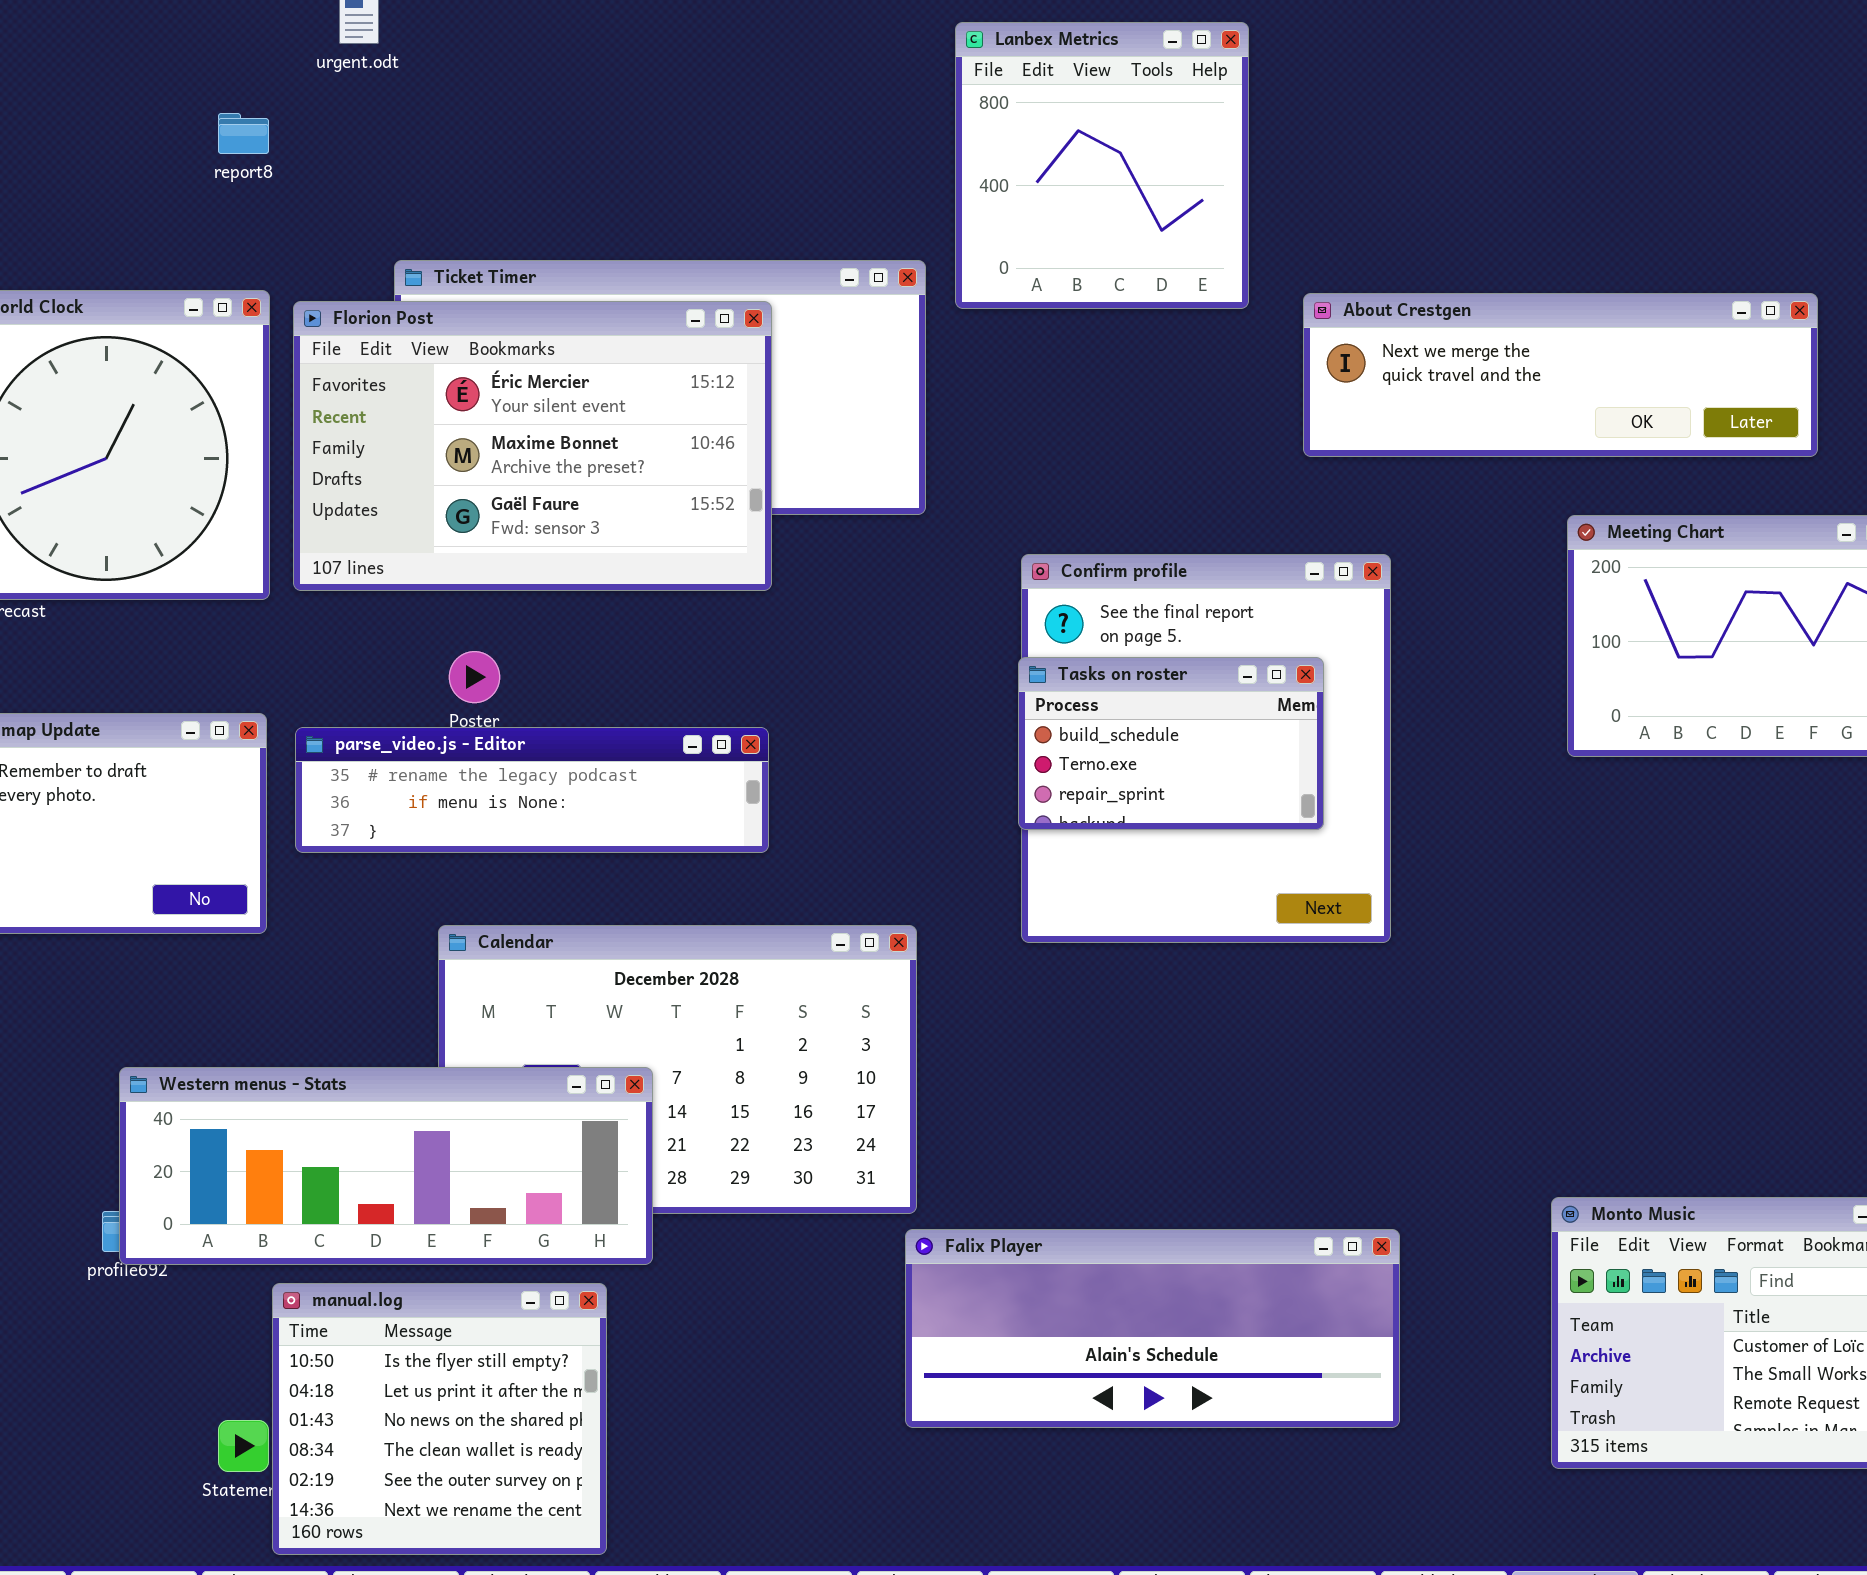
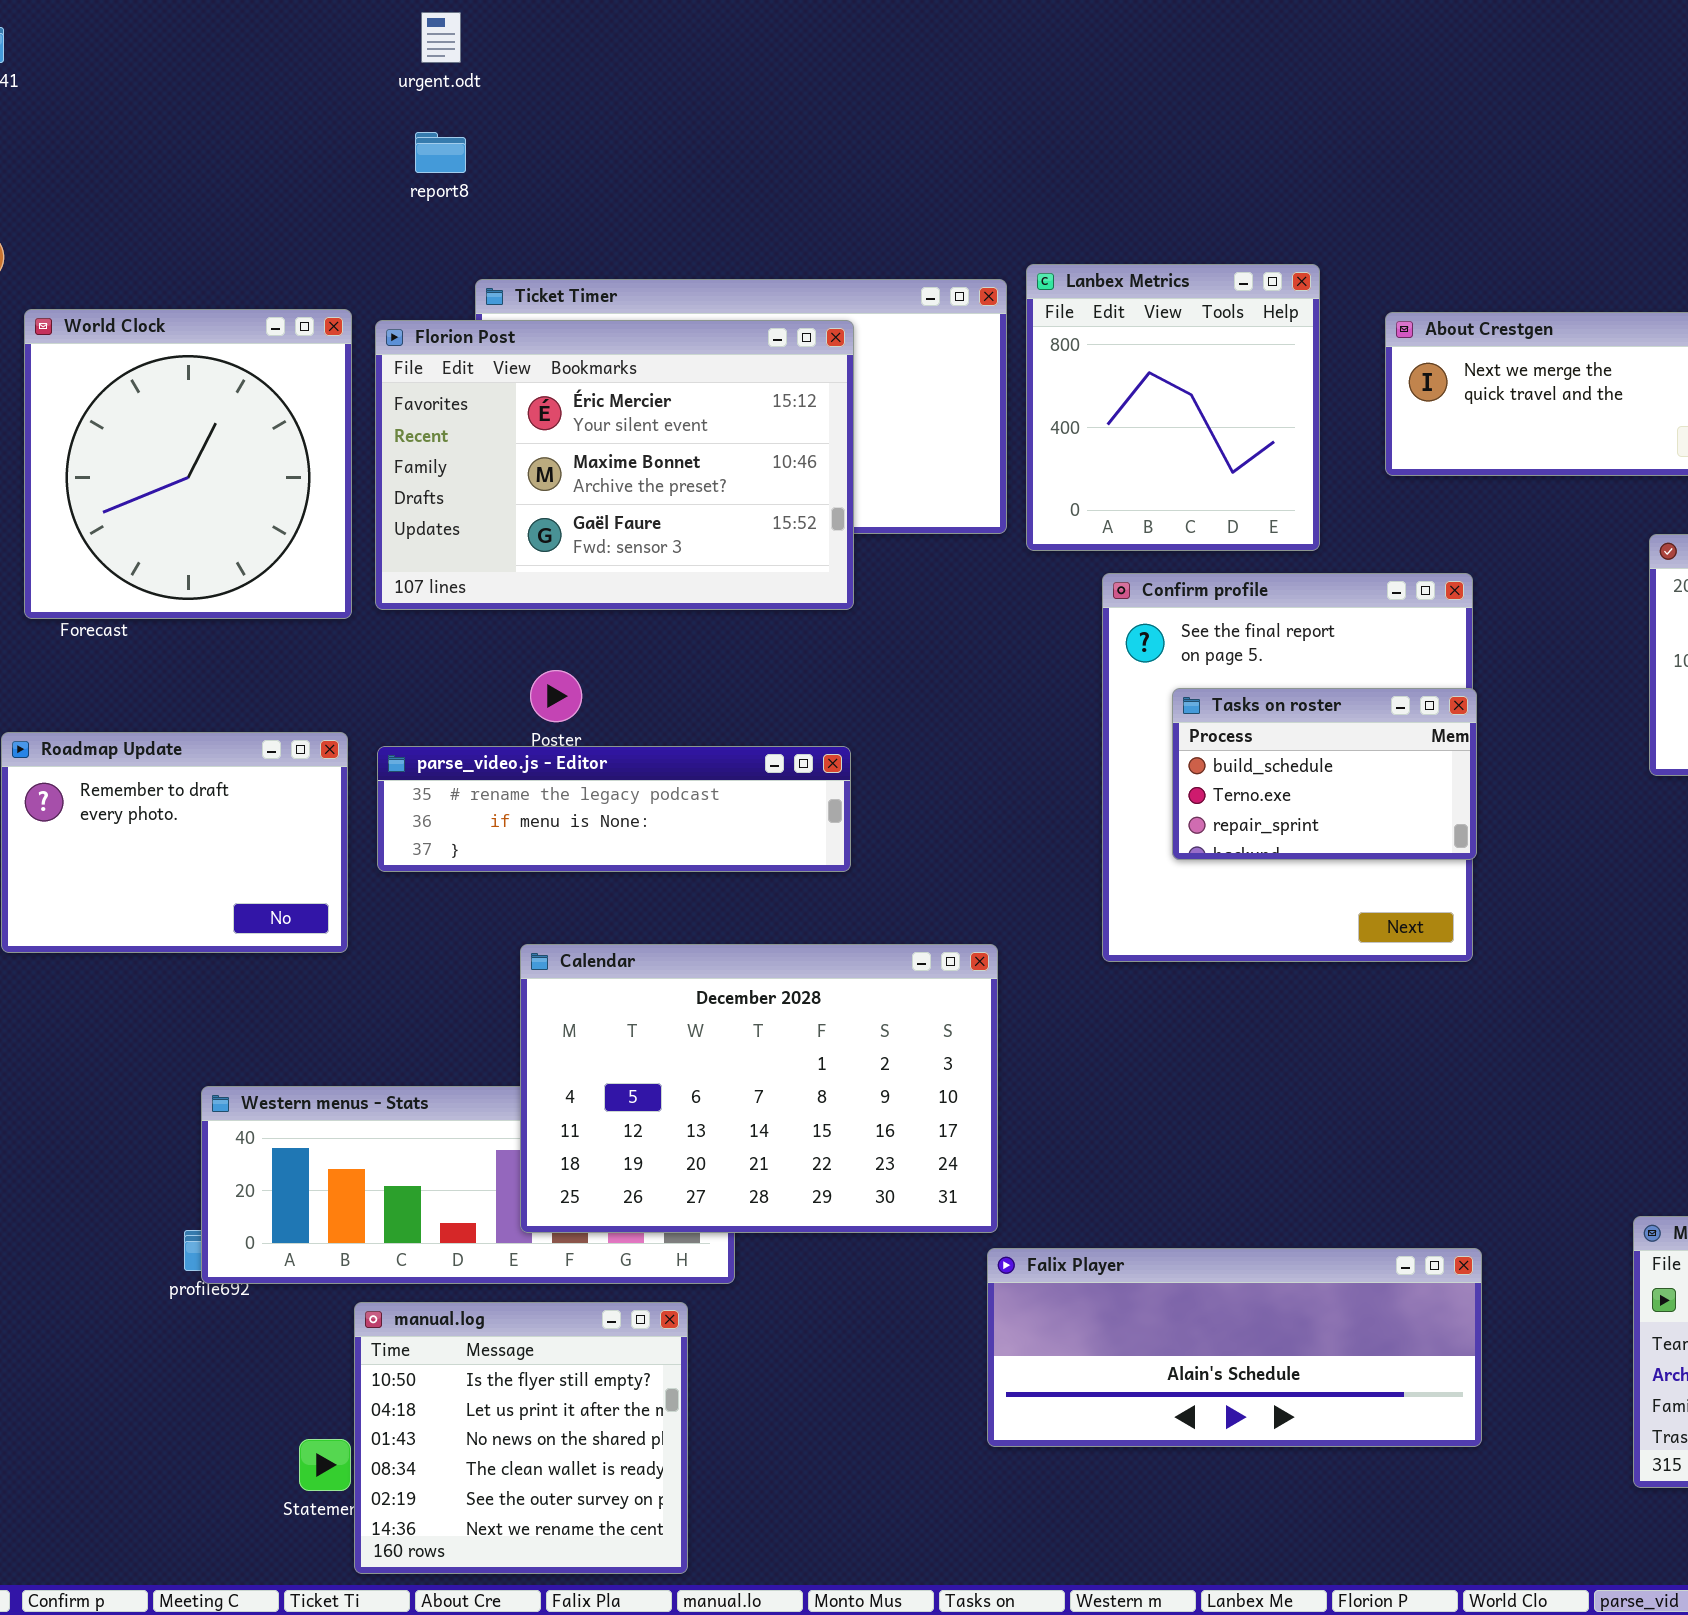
Lanbex Metrics: [955,22,1249,309] -> [1026,264,1320,551], moved
report8: [218,113,269,154] -> [415,132,466,173], moved
Tasks on roster: [1018,657,1324,830] -> [1172,688,1477,860], moved
Calendar: [438,925,917,1214] -> [520,944,998,1233], raised

